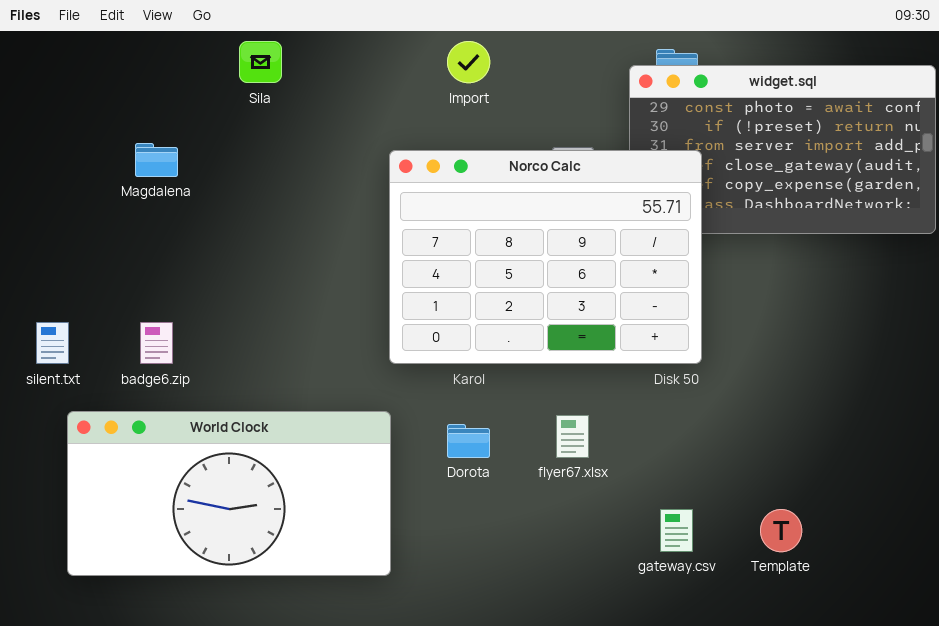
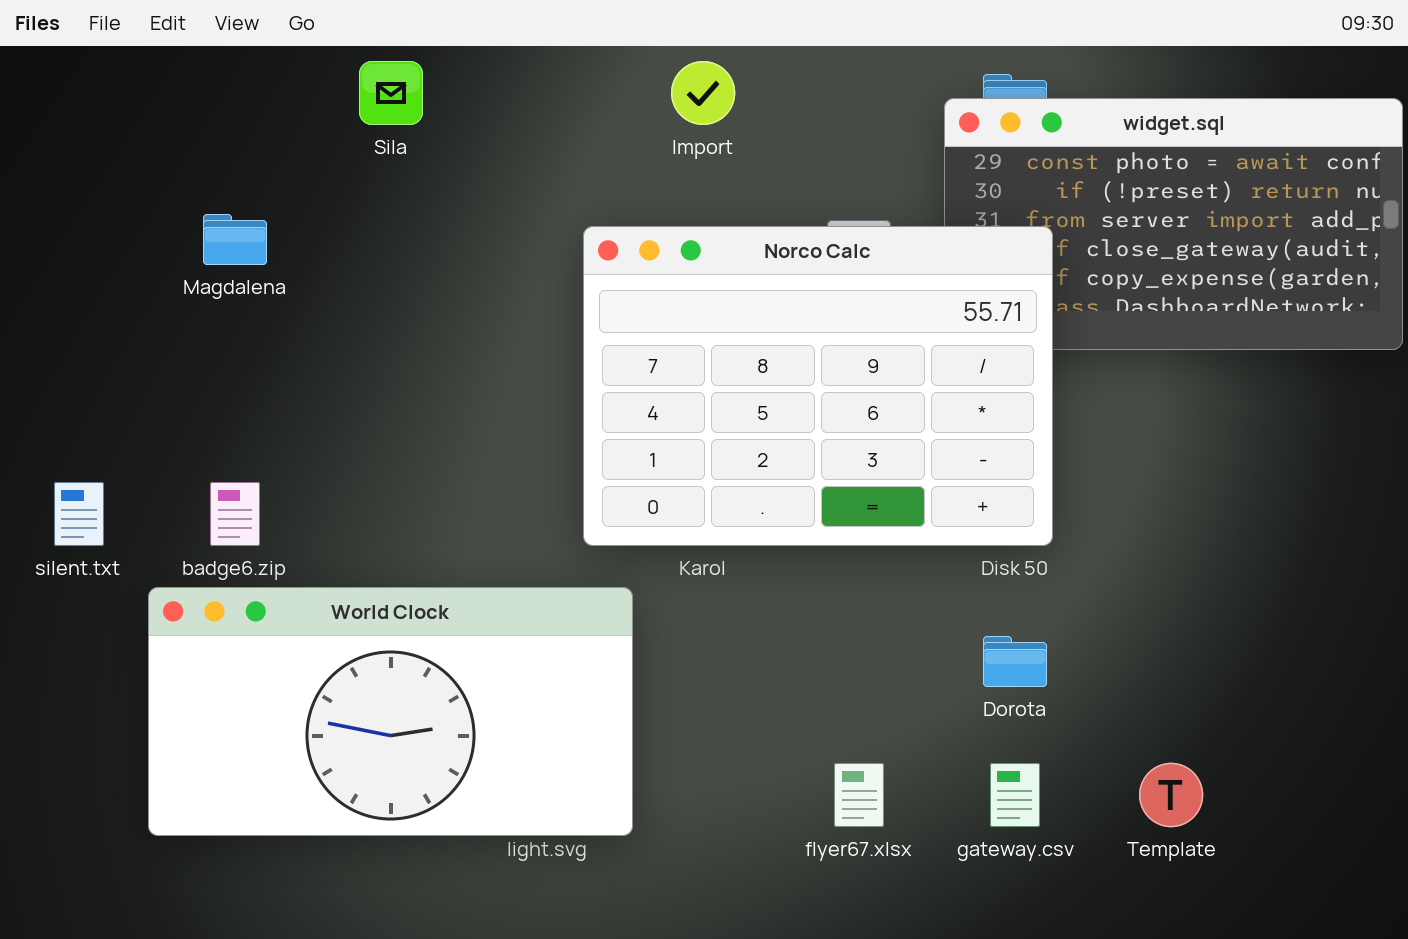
World Clock: [67,411,391,576] -> [148,587,633,836], moved
flyer67.xlsx: [556,415,589,458] -> [834,763,884,827], moved
Dorota: [447,424,490,458] -> [983,636,1047,687], moved

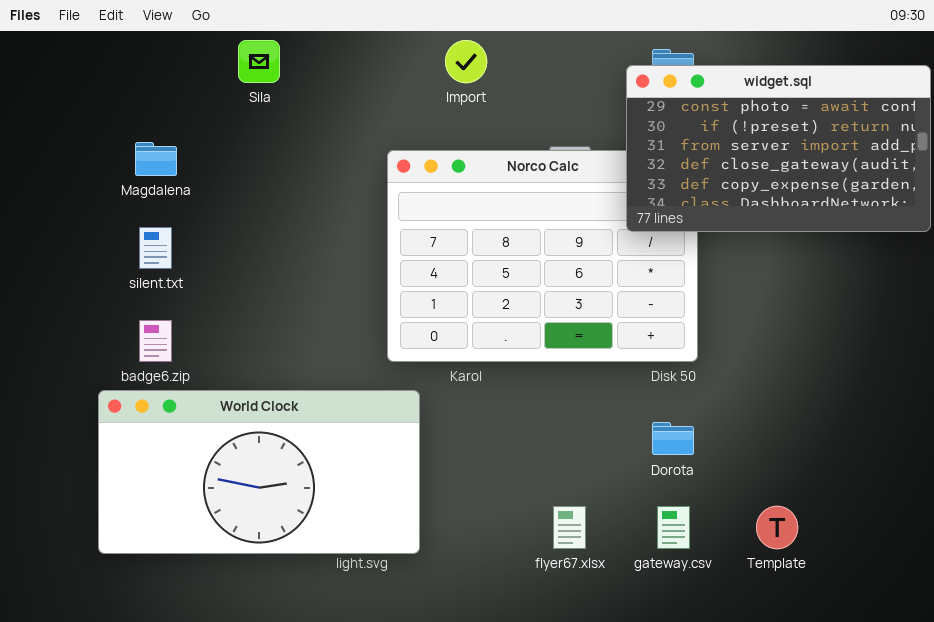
widget.sql: [944,98,1403,350] -> [626,65,931,232], raised
silent.txt: [54,482,104,546] -> [139,227,172,269], moved

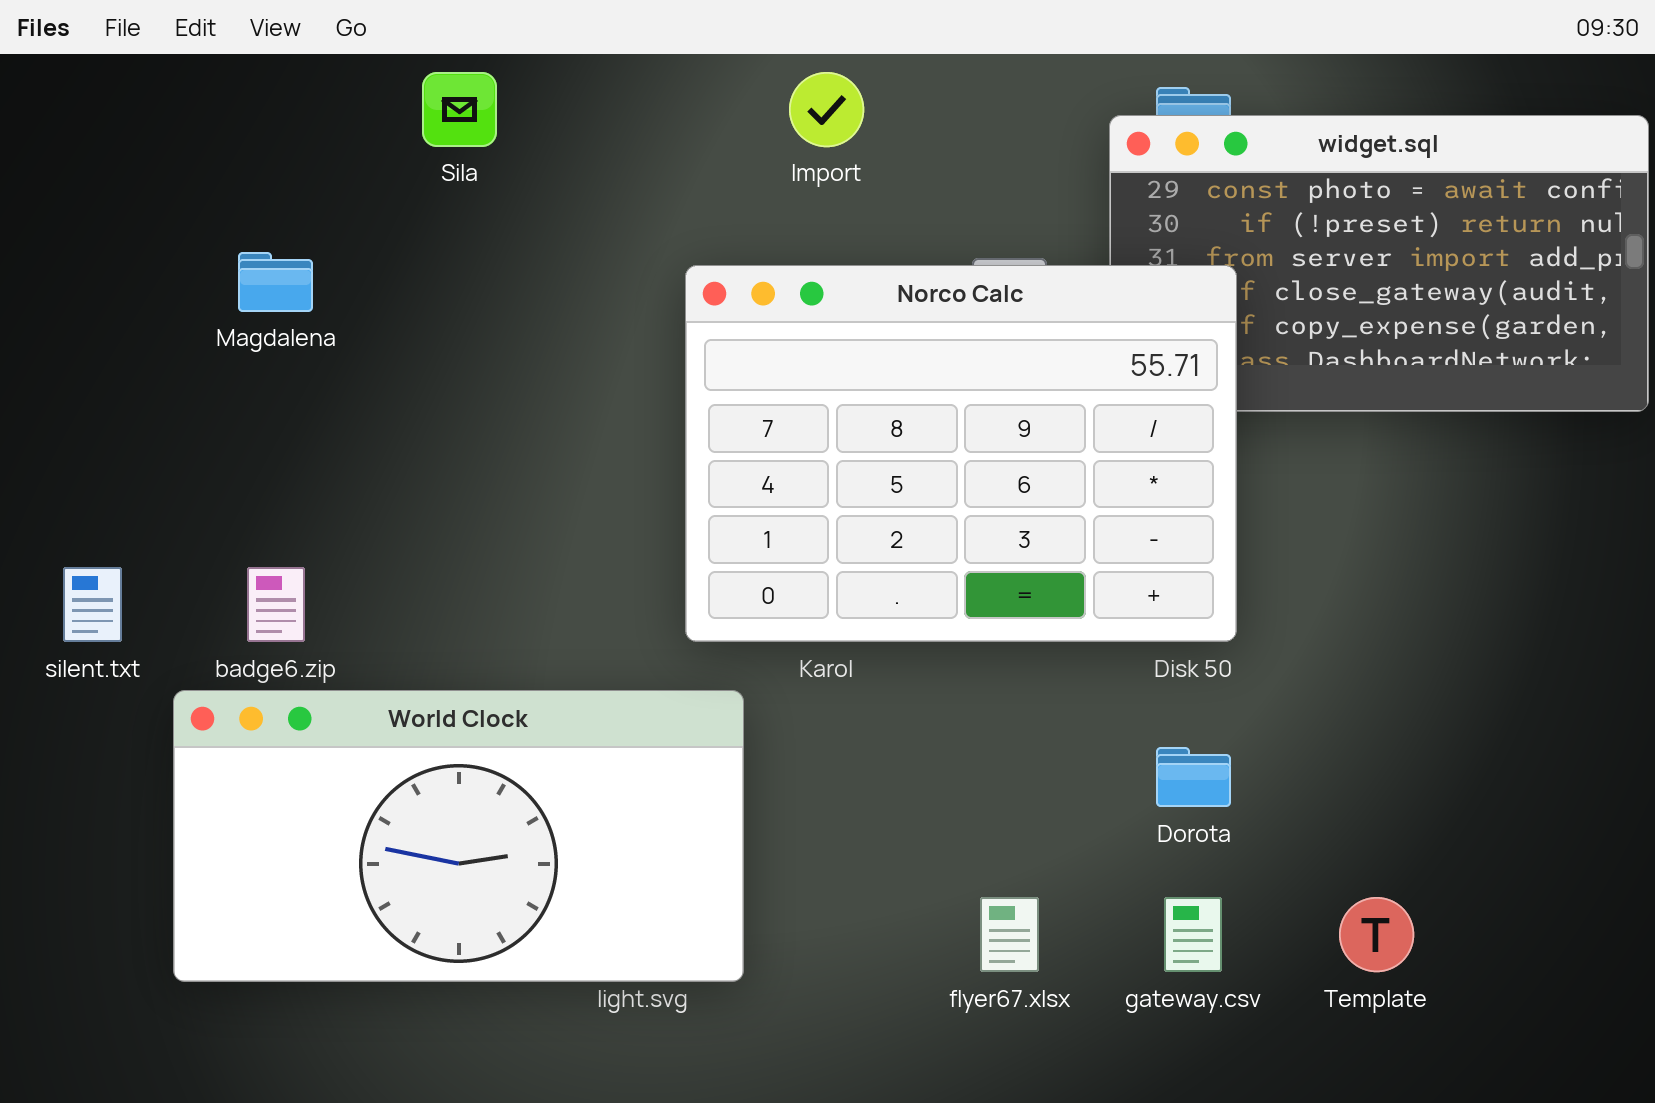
Norco Calc: [387,150,698,362] -> [685,265,1237,642], raised
silent.txt: [139,227,172,269] -> [63,567,122,642], moved

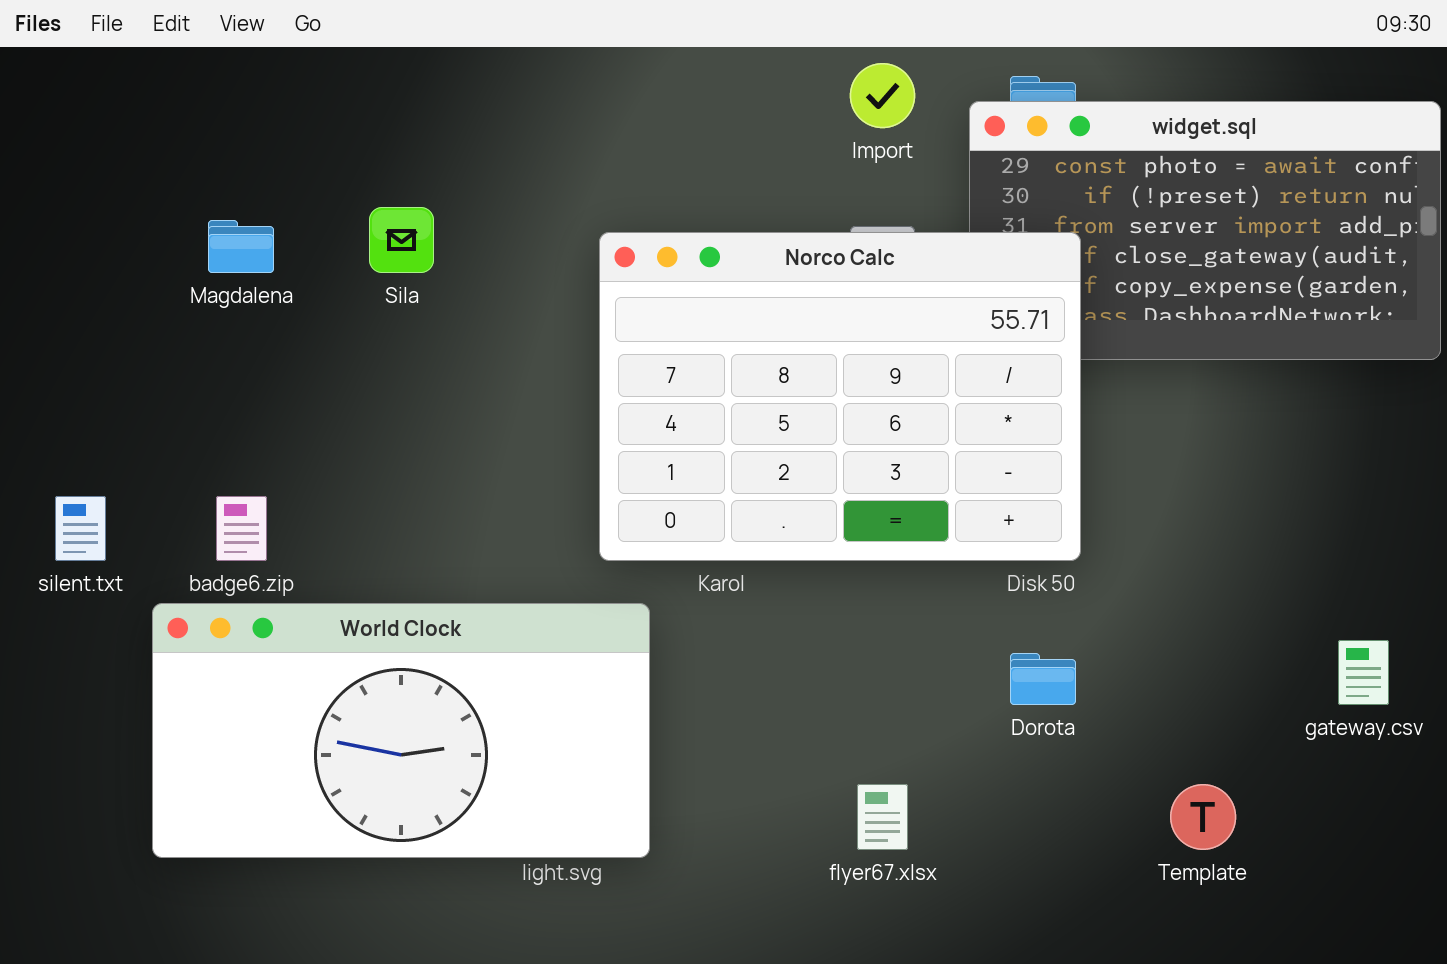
Sila: [422,72,497,147] -> [369,207,434,273], moved
Import: [789,72,864,147] -> [850,63,915,128], moved
gateway.csv: [1164,897,1222,972] -> [1338,640,1389,705], moved

